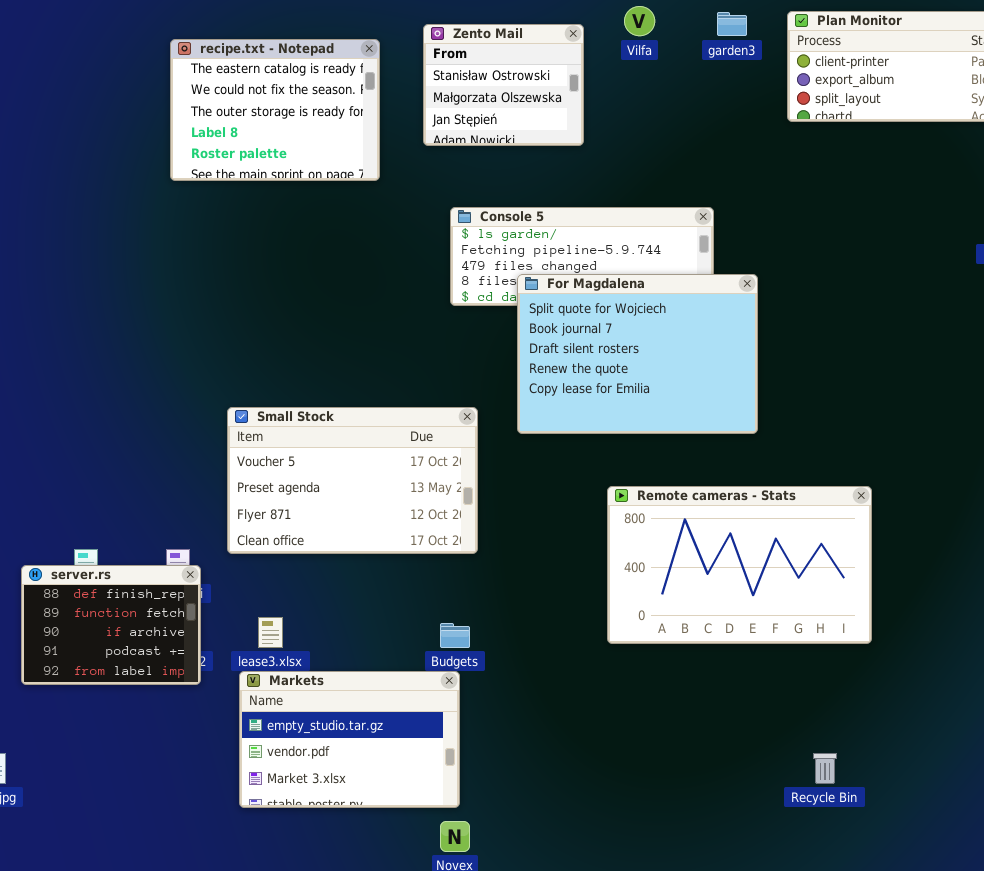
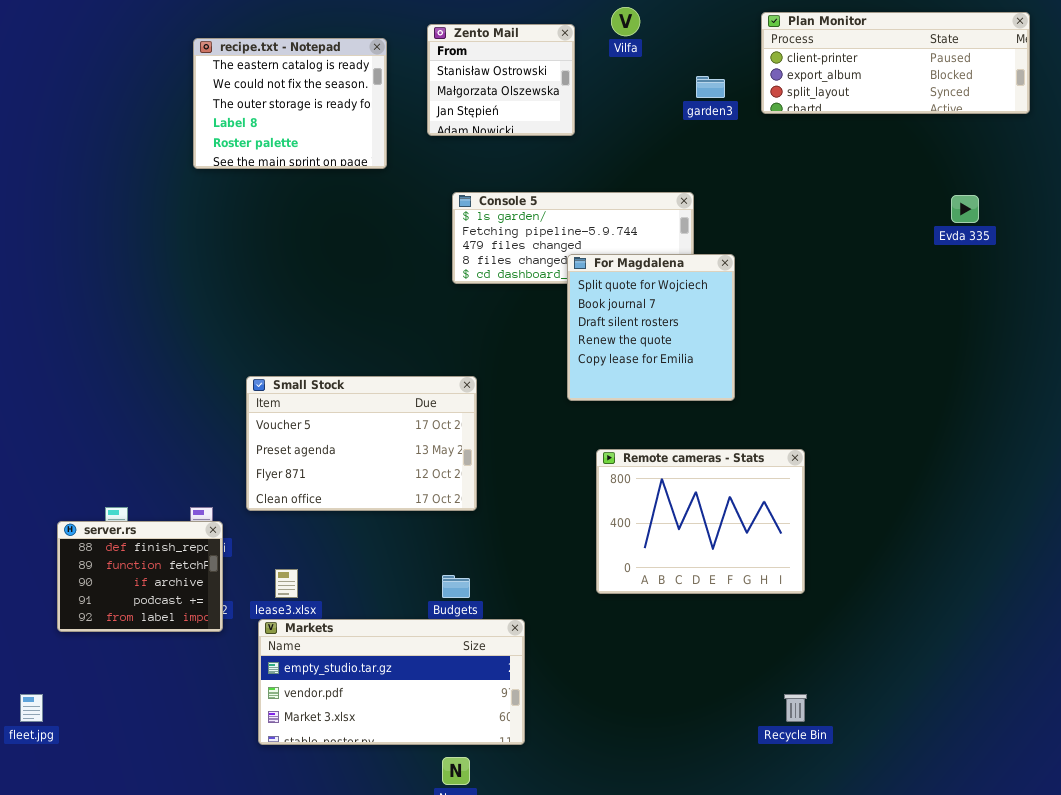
garden3: [717,12,747,36] -> [696,76,725,98], moved
For Magdalena: [517,274,758,434] -> [567,254,735,401], resized
Remote cameras - Stats: [607,486,872,644] -> [596,449,805,594], resized
Markets: [239,671,460,808] -> [258,619,525,745], resized

